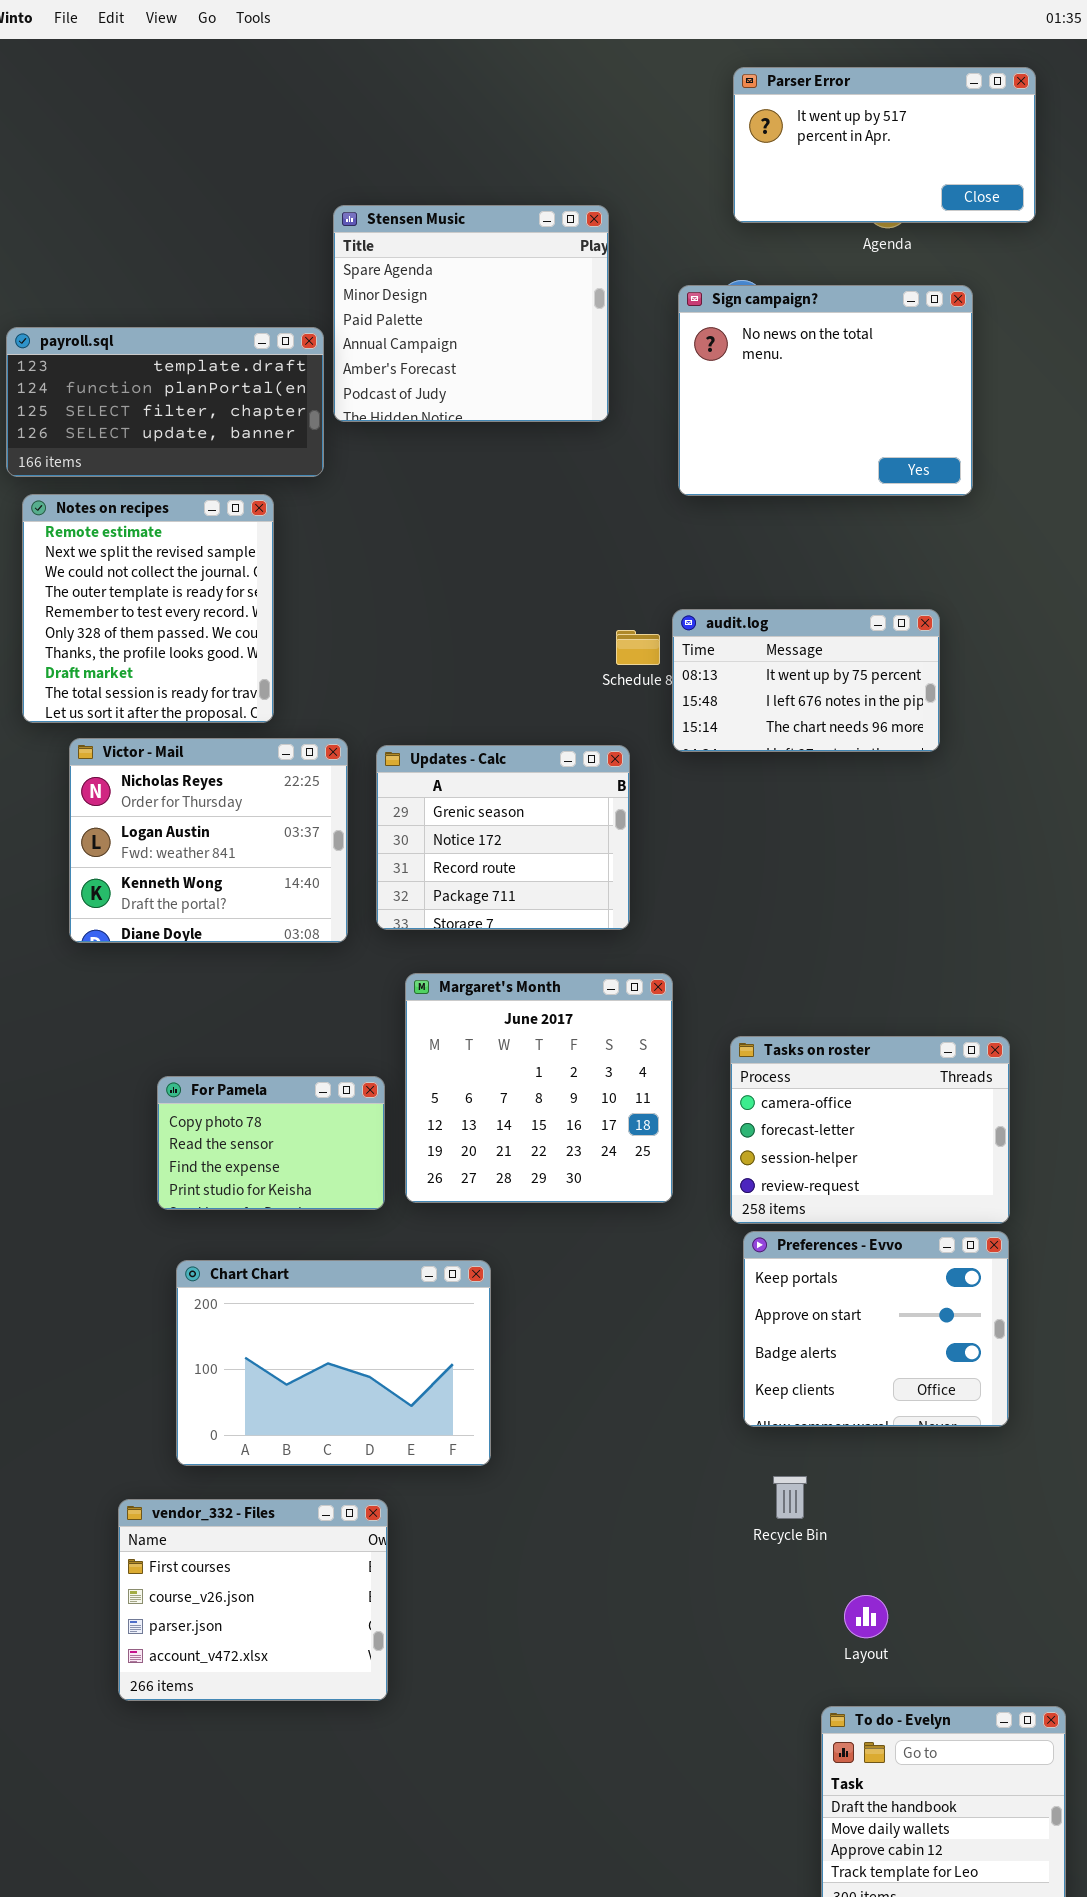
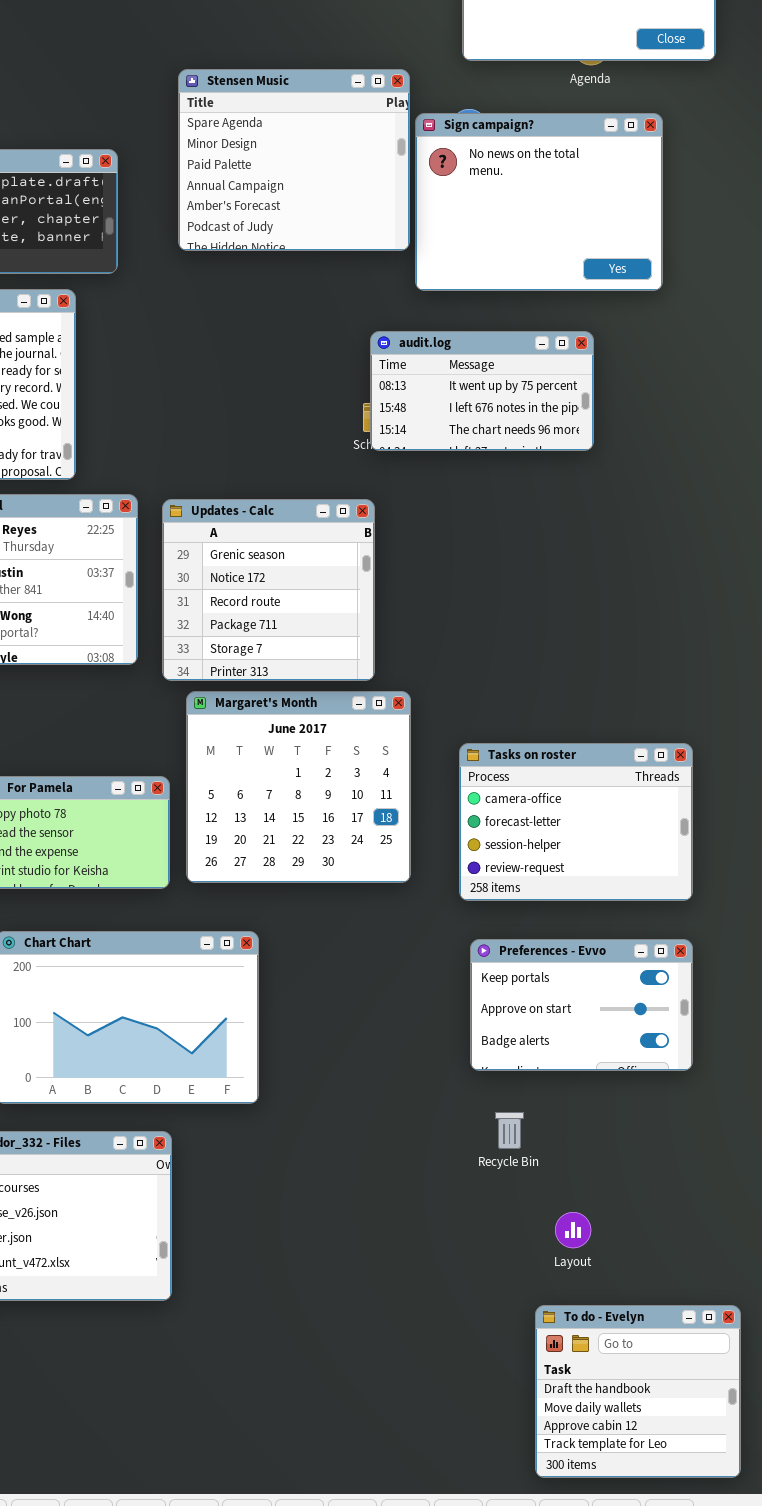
Stensen Music: [333,205,609,422] -> [178,69,410,251], moved
audit.log: [672,609,940,752] -> [370,331,594,451], moved
Updates - Calc: [376,745,630,930] -> [162,499,375,681], resized
Preferences - Evvo: [743,1231,1009,1427] -> [470,939,693,1071], resized

